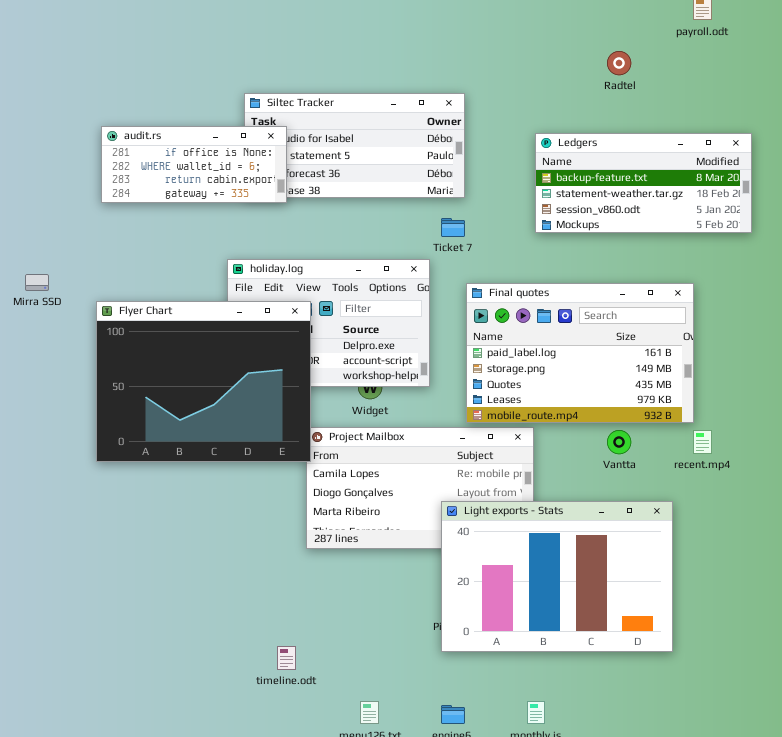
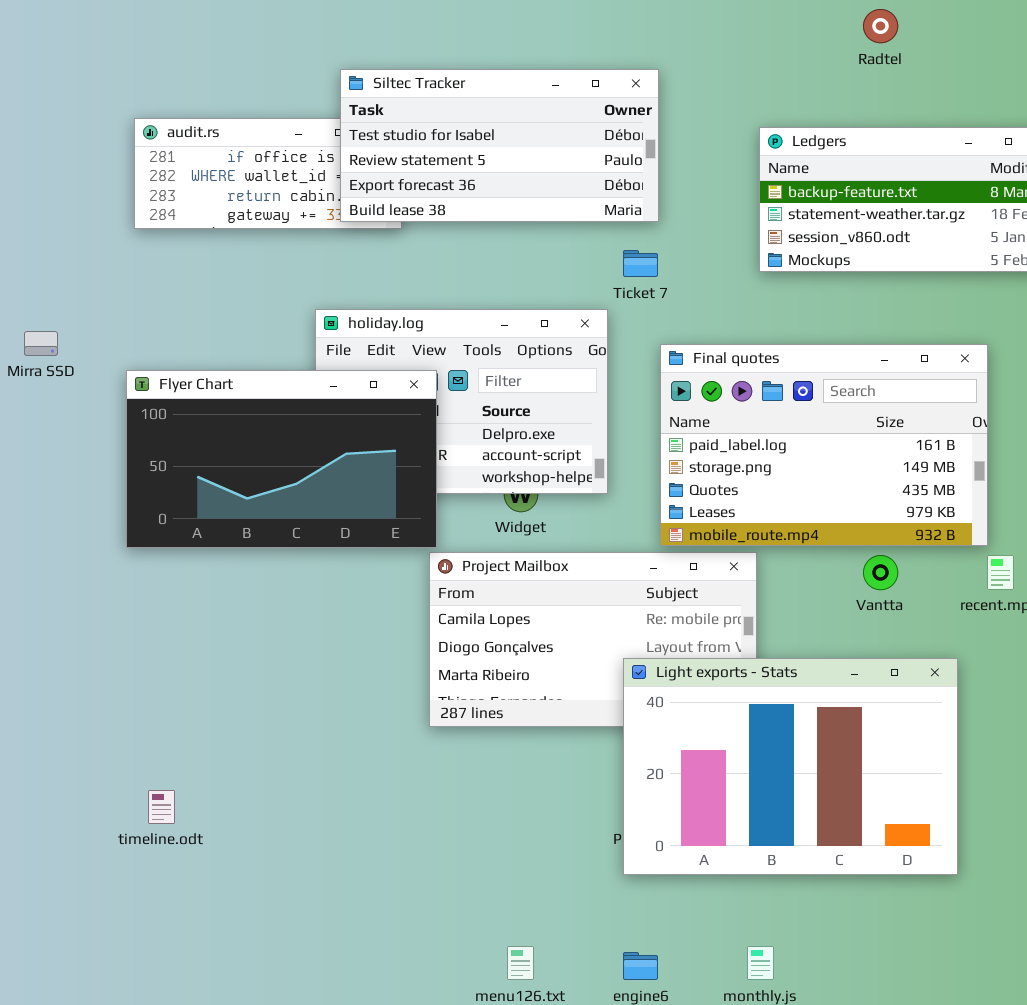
Siltec Tracker: [244,93,465,198] -> [340,69,659,222], raised
Flyer Chart: [96,301,311,462] -> [126,370,437,548], resized
timeline.odt: [277,646,296,670] -> [148,790,175,824], moved

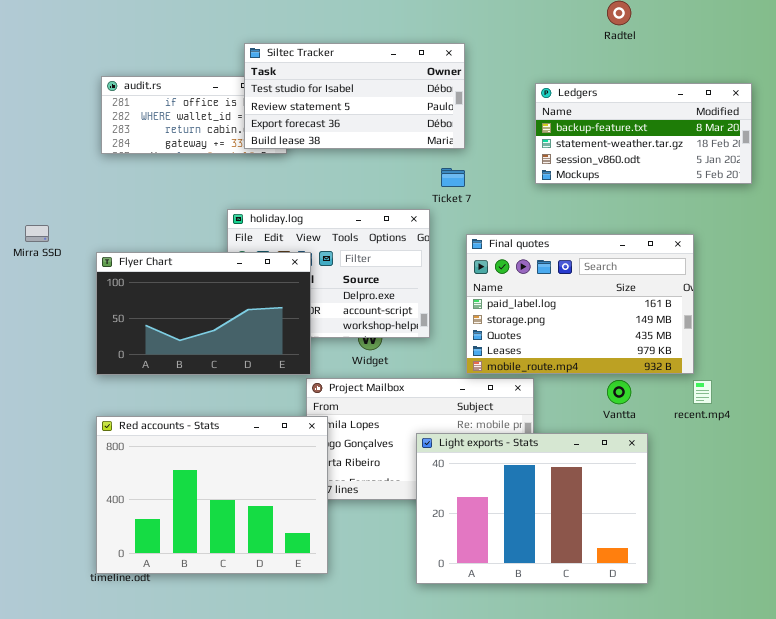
Red accounts - Stats: none -> [96,416,328,574], opened
Light exports - Stats: [623,658,958,875] -> [416,433,648,584], moved

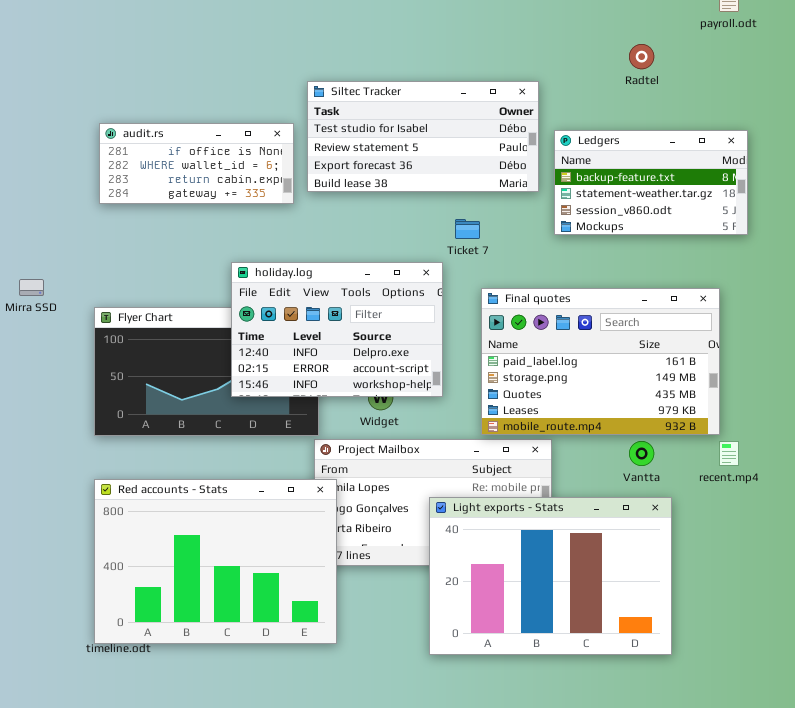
Siltec Tracker: [244,43,465,149] -> [307,81,539,192], moved
Ledgers: [535,83,752,184] -> [554,130,748,235], resized
holiday.log: [227,209,430,338] -> [231,262,443,397], raised

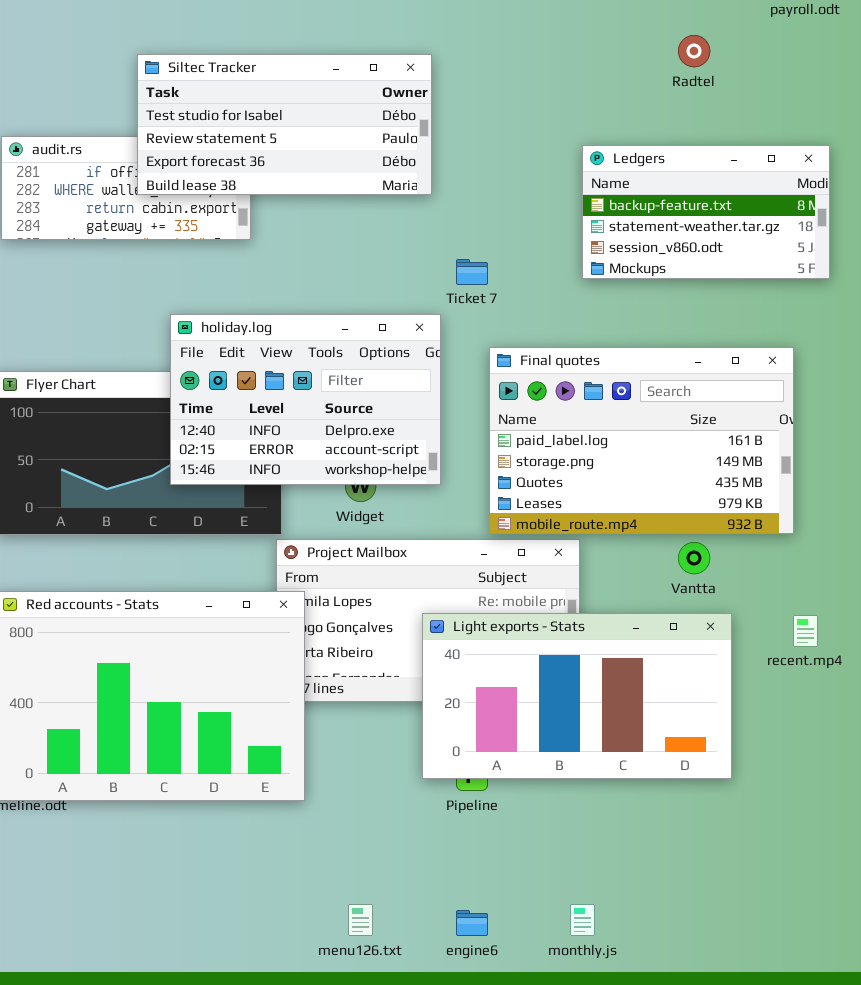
Siltec Tracker: [307,81,539,192] -> [137,54,432,195], moved
recent.mp4: [719,441,739,466] -> [793,615,818,647], moved
Light exports - Stats: [429,497,672,655] -> [422,613,732,779], resized

